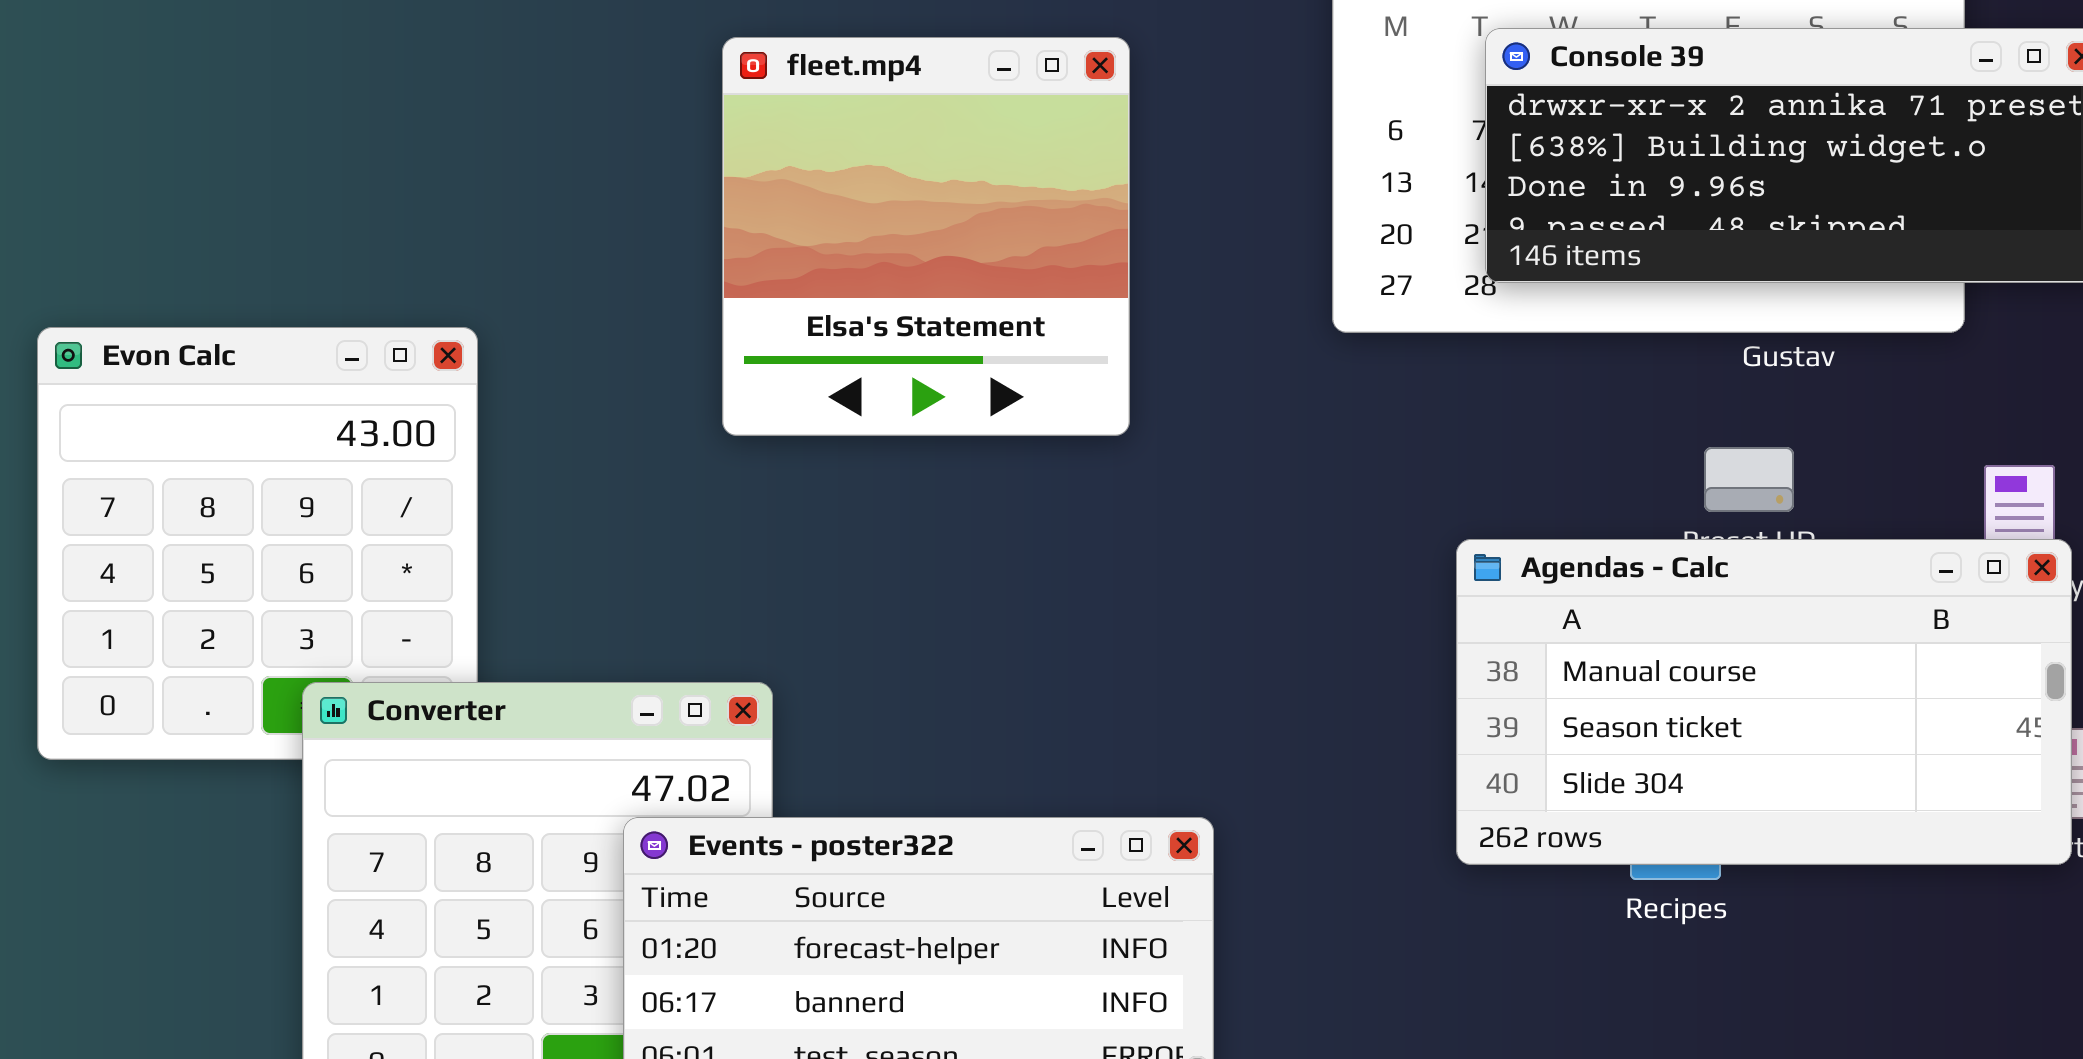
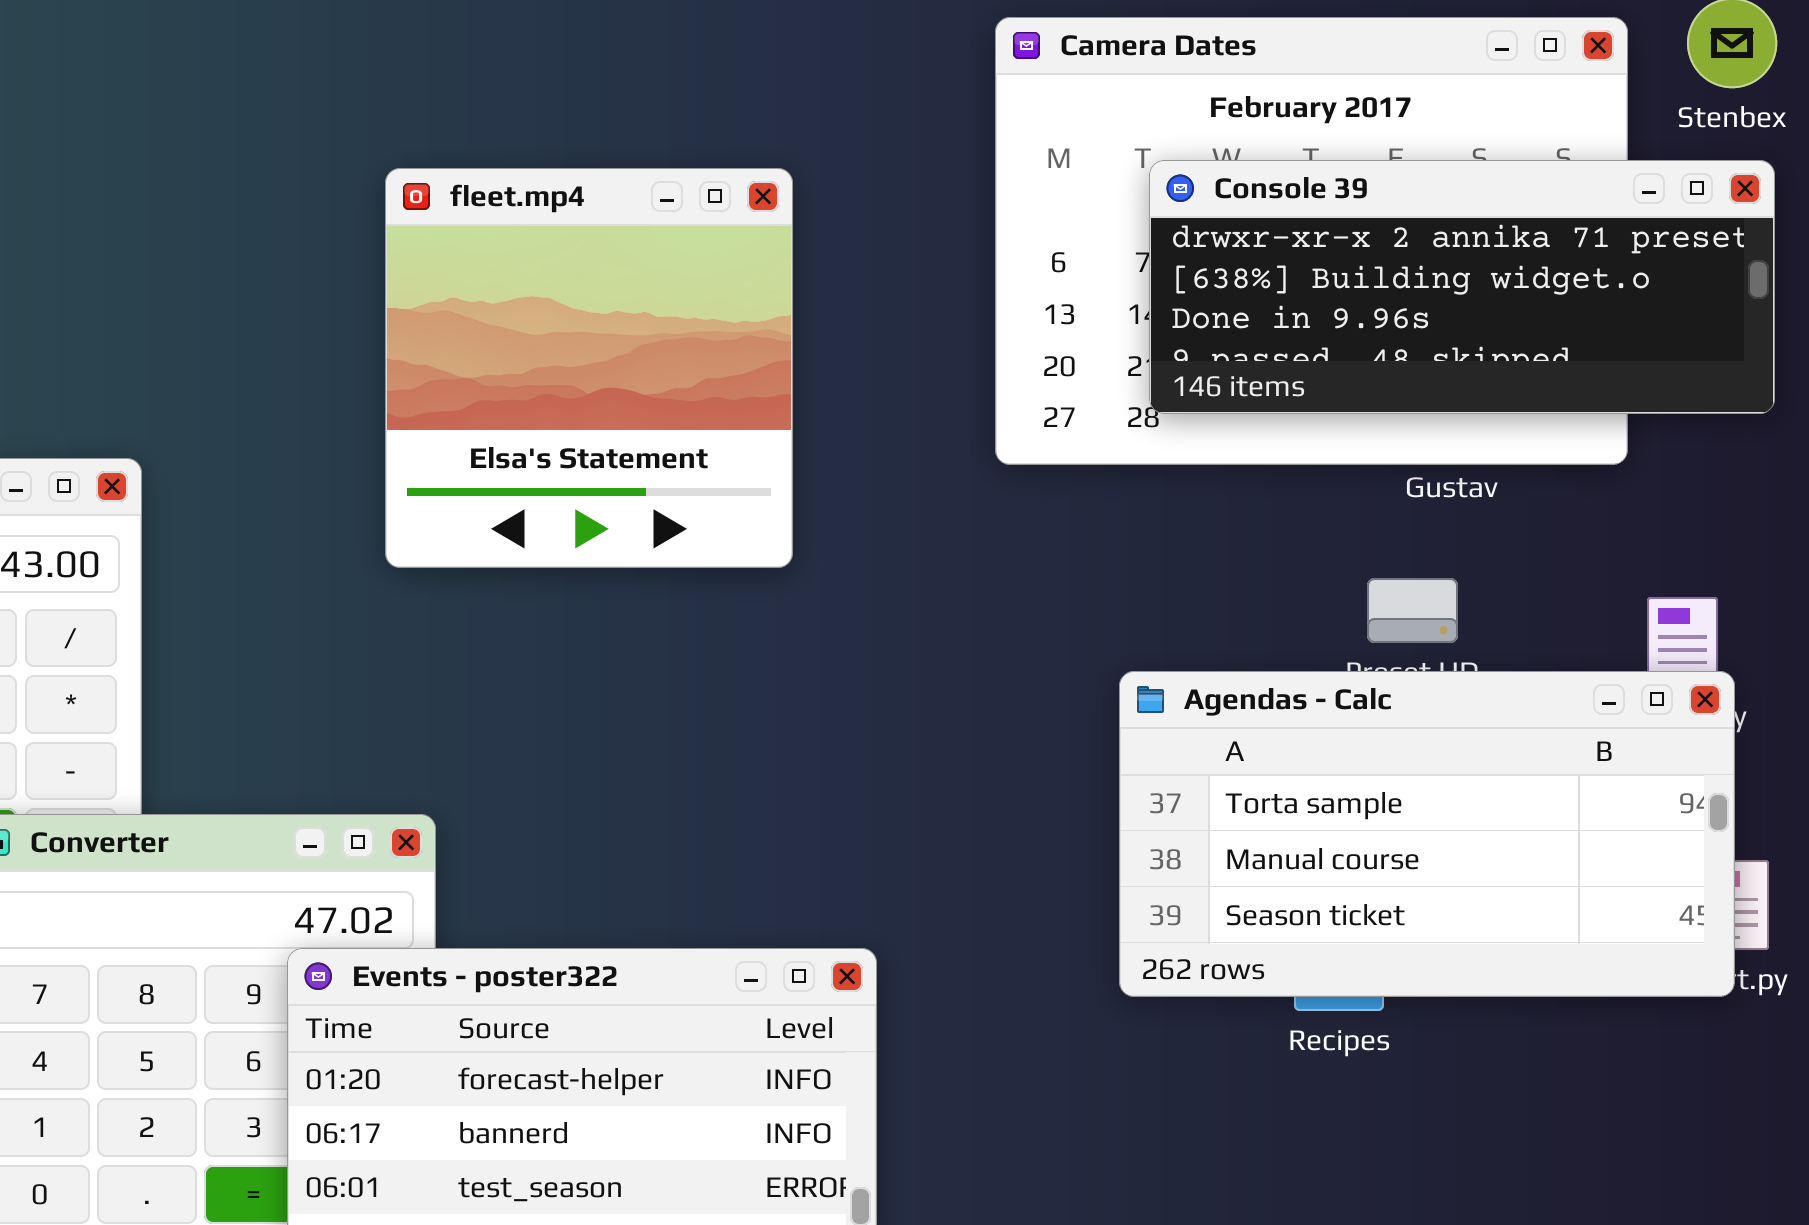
Agendas - Calc: [1456,539,2072,865] -> [1119,671,1735,997], scrolled up 1 row

